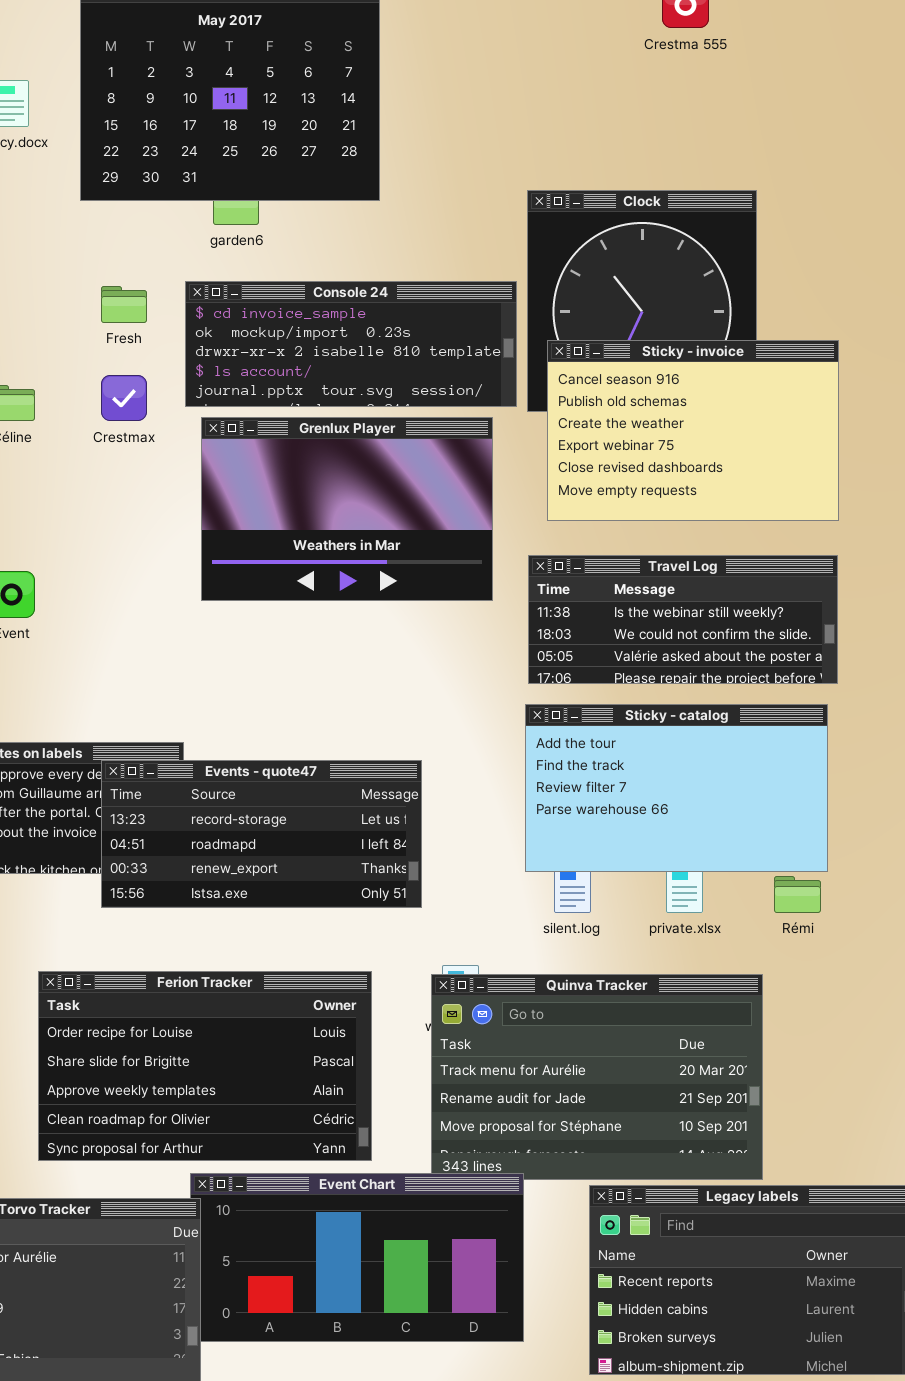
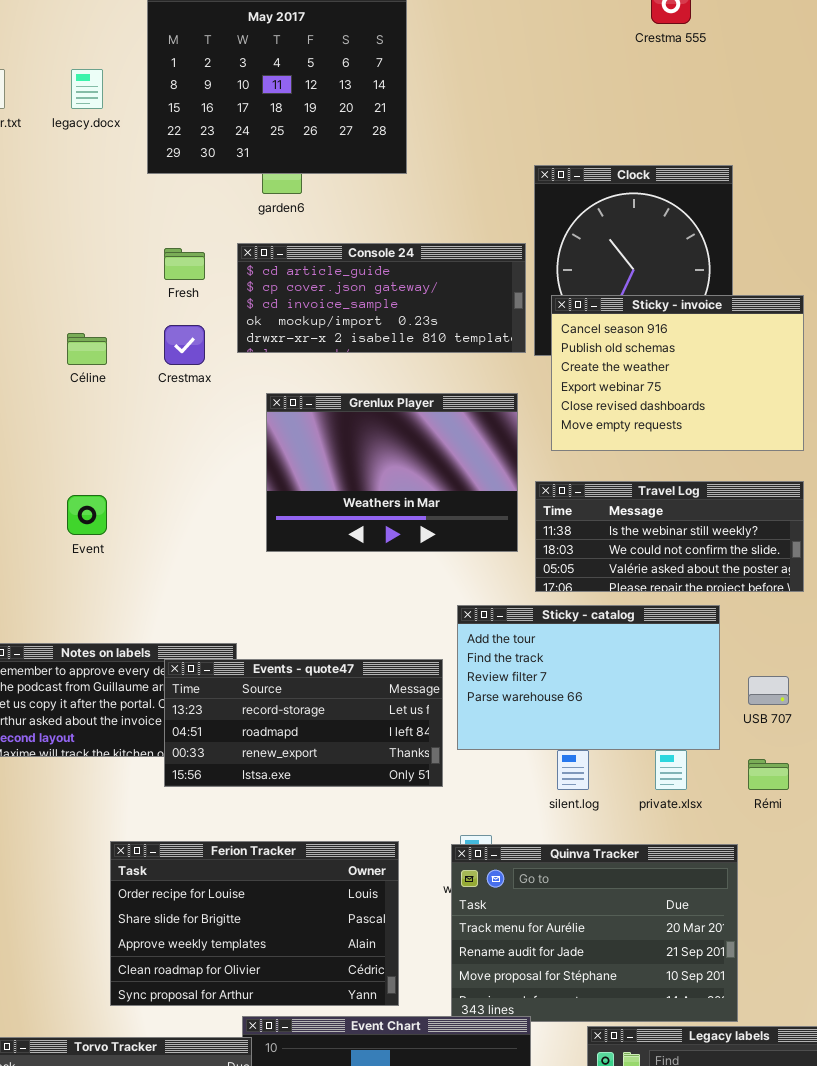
Console 24: [185,281,517,407] -> [237,243,526,353], scrolled up 2 rows
Grenlux Player: [201,417,493,601] -> [266,393,518,552], moved
Sticky - catalog: [525,704,828,872] -> [457,605,720,750], moved

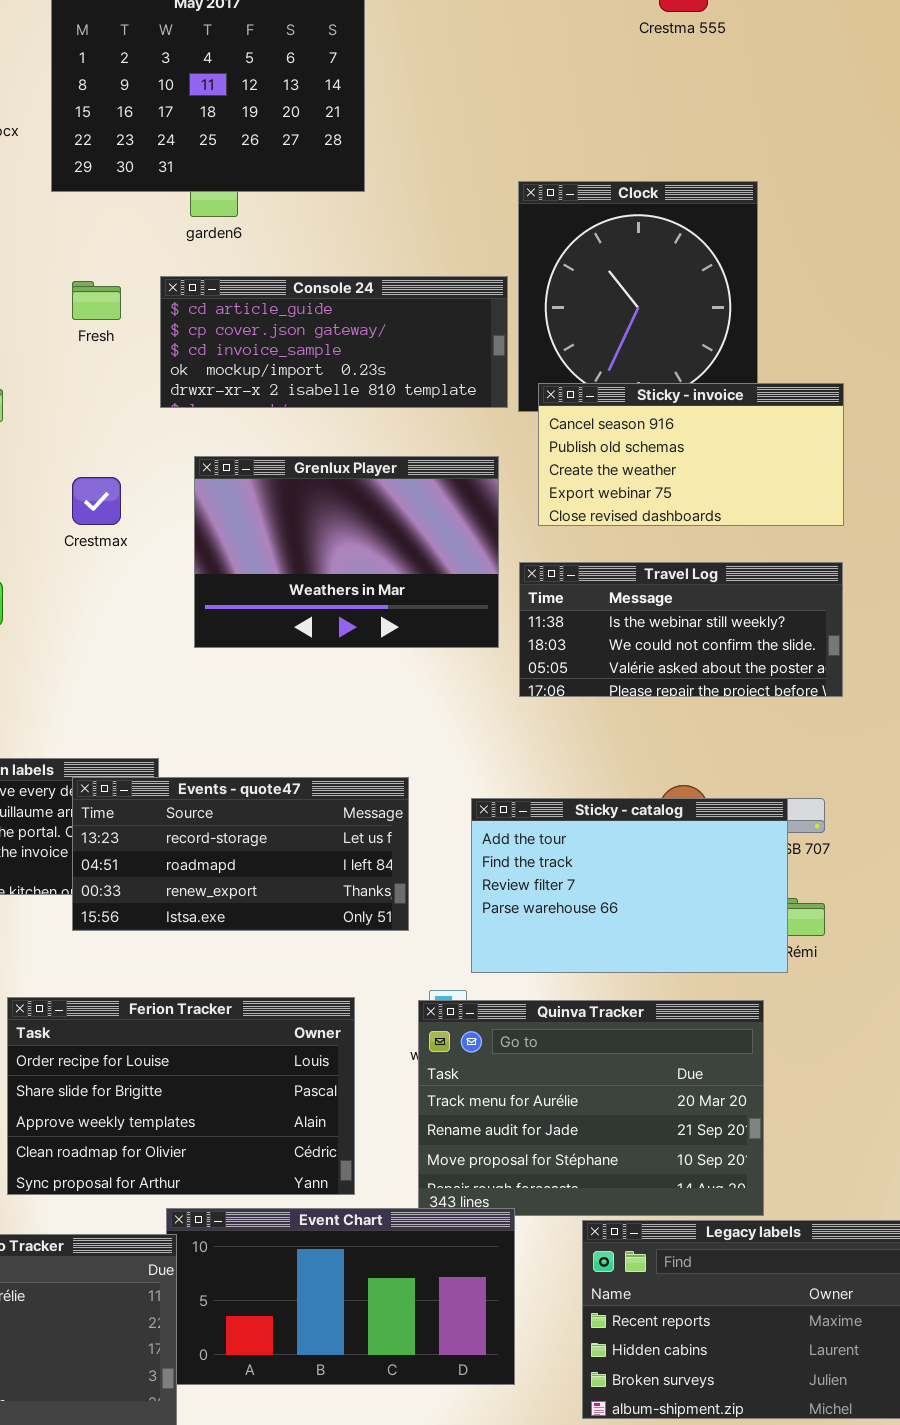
Sticky - invoice: [551,295,804,451] -> [538,383,844,526], resized
Crestmax: [164,325,205,365] -> [72,477,121,525], moved
Sticky - catalog: [457,605,720,750] -> [471,798,788,973], moved

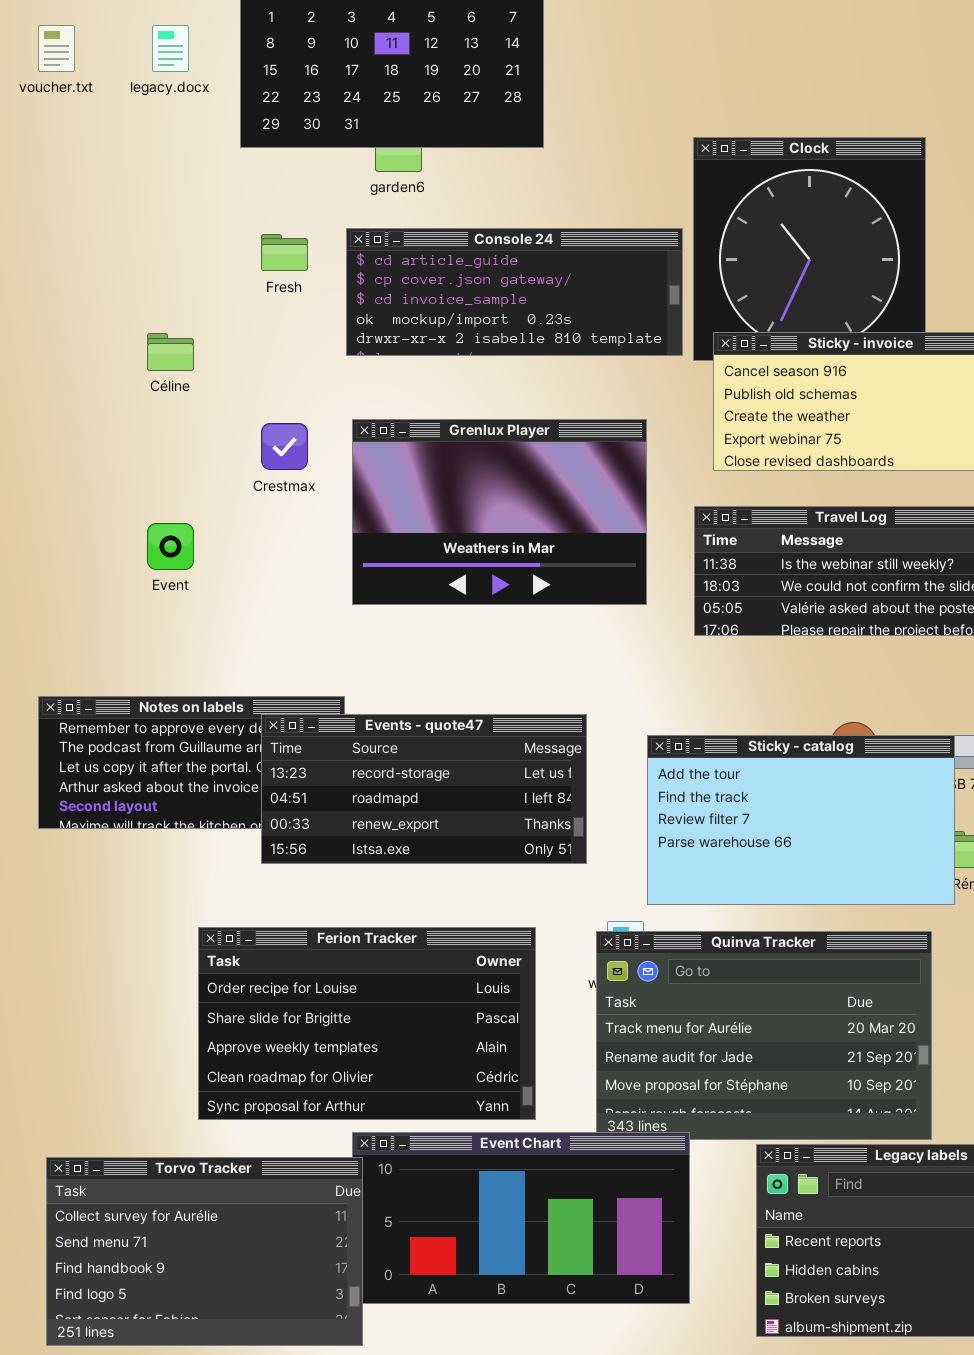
Grenlux Player: [194,456,499,648] -> [352,419,647,605], moved

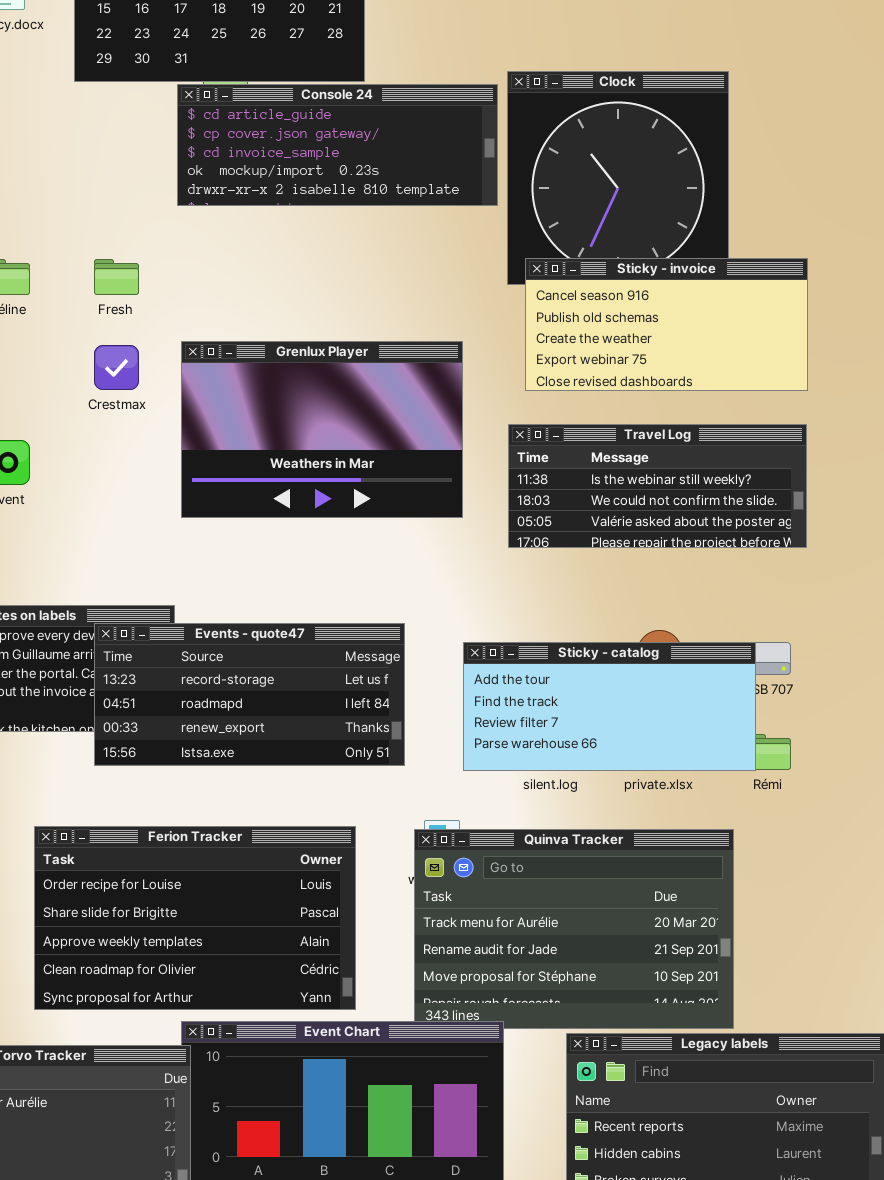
Console 24: [346,228,683,356] -> [177,84,498,206], moved
Fresh: [261,234,308,271] -> [94,259,139,295], moved
Sticky - catalog: [647,735,955,905] -> [463,642,756,771], resized

